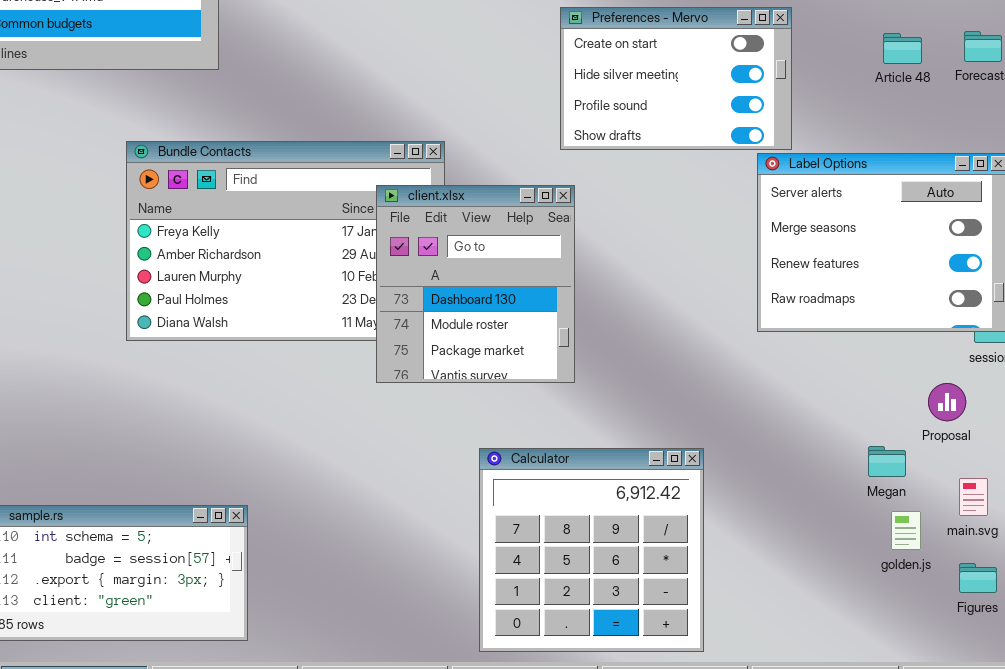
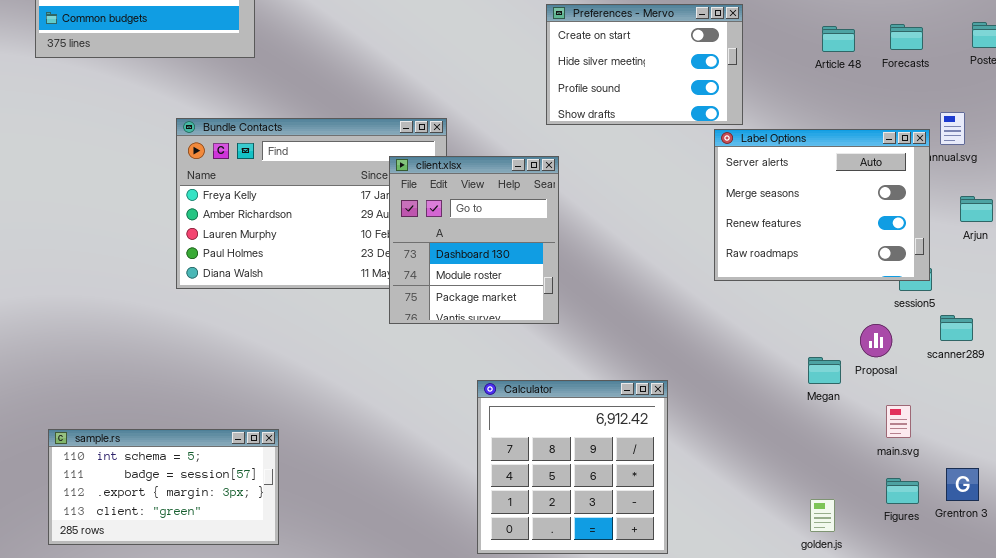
Megan: [868,446,906,477] -> [808,357,841,384], moved
golden.js: [891,511,921,550] -> [810,499,835,532], moved

